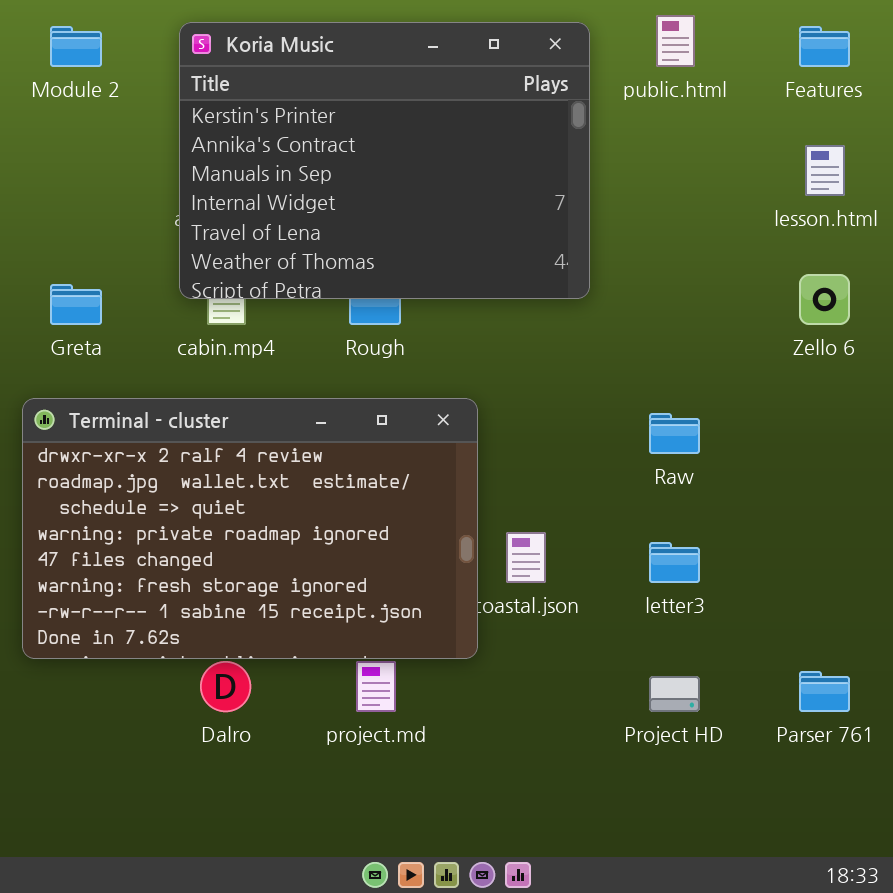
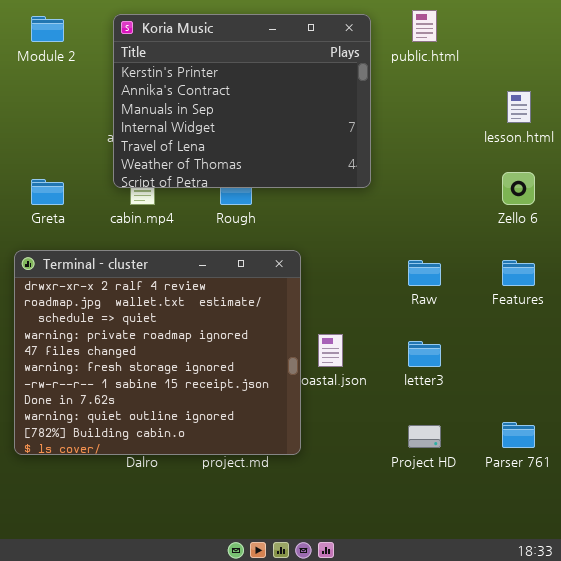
Features: [799,26,850,67] -> [502,260,535,286], moved
Terminal - cluster: [22,398,478,659] -> [14,250,301,455], resized

